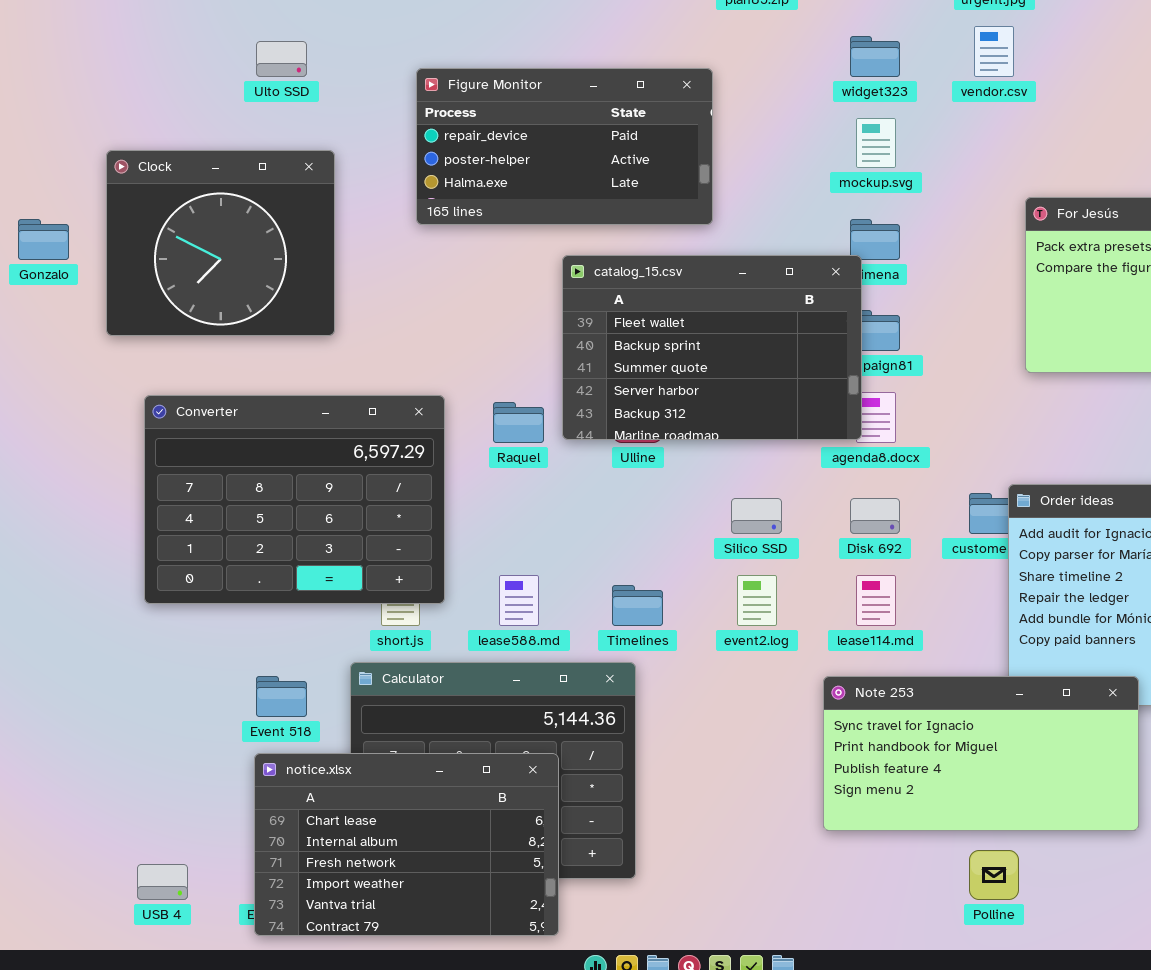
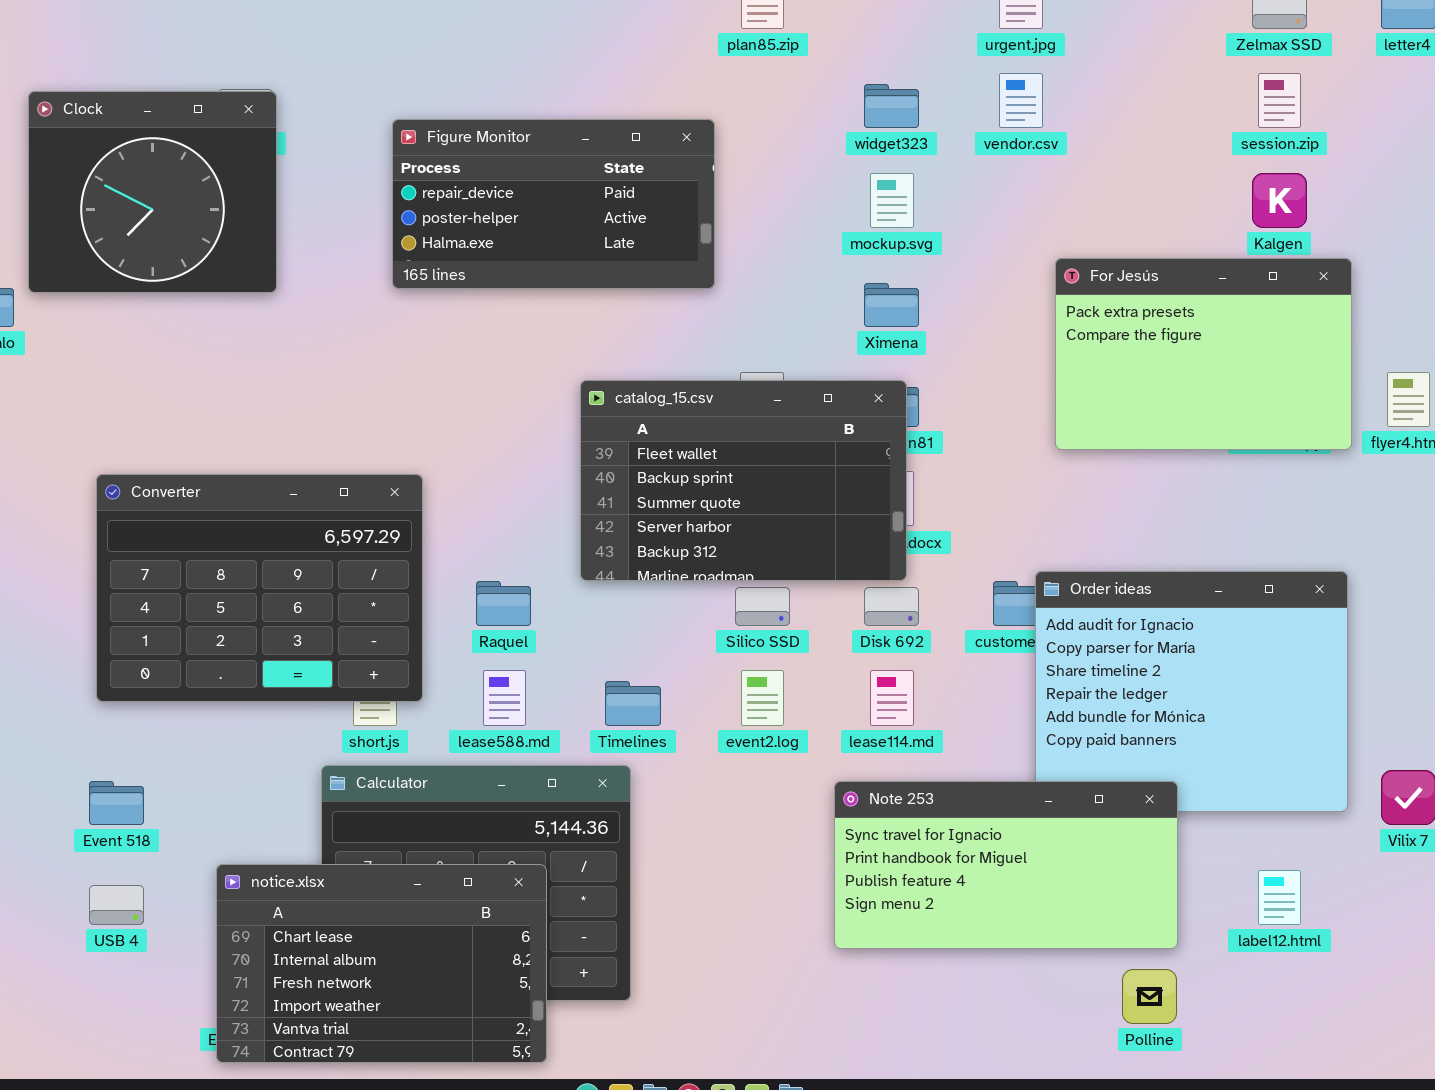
Clock: [106,150,335,336] -> [28,91,277,293], moved
catalog_15.csv: [562,255,862,440] -> [580,380,907,581], moved
Raquel: [493,402,544,443] -> [476,581,531,626], moved
Event 518: [256,676,307,717] -> [89,781,144,825], moved
Polline: [969,850,1019,900] -> [1122,969,1177,1024], moved
USB 4: [137,864,188,900] -> [89,885,144,925], moved

